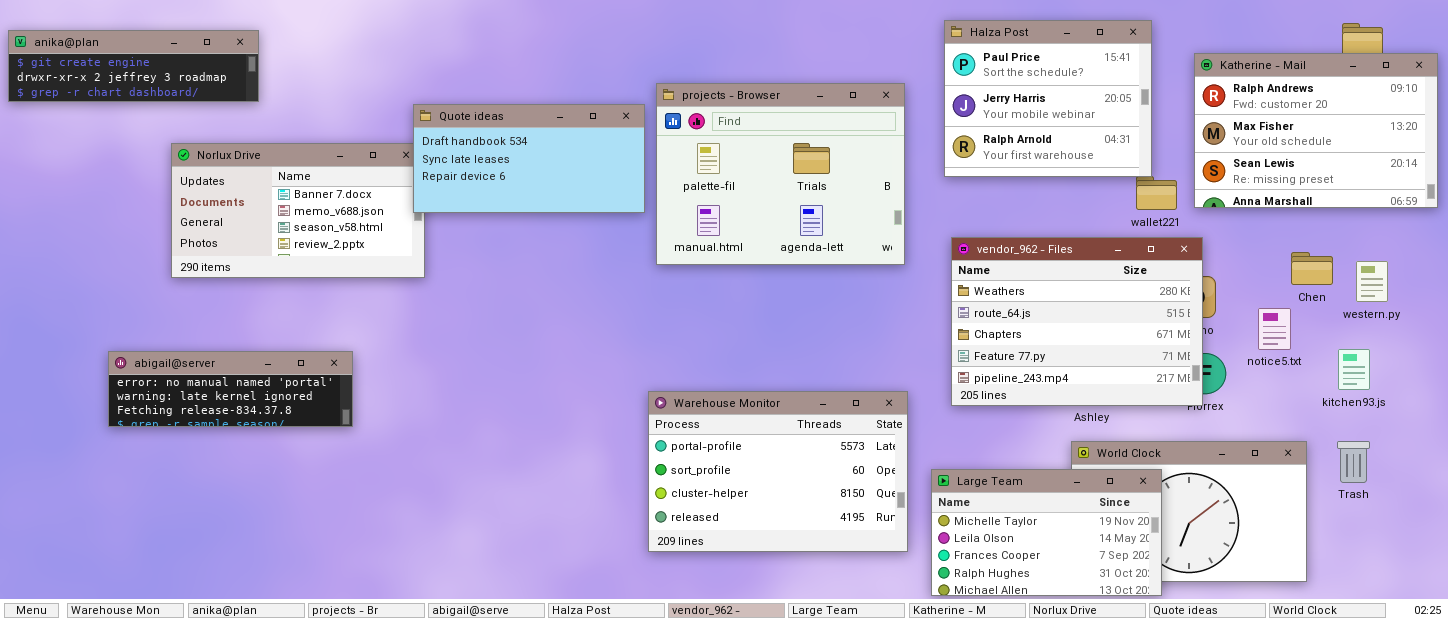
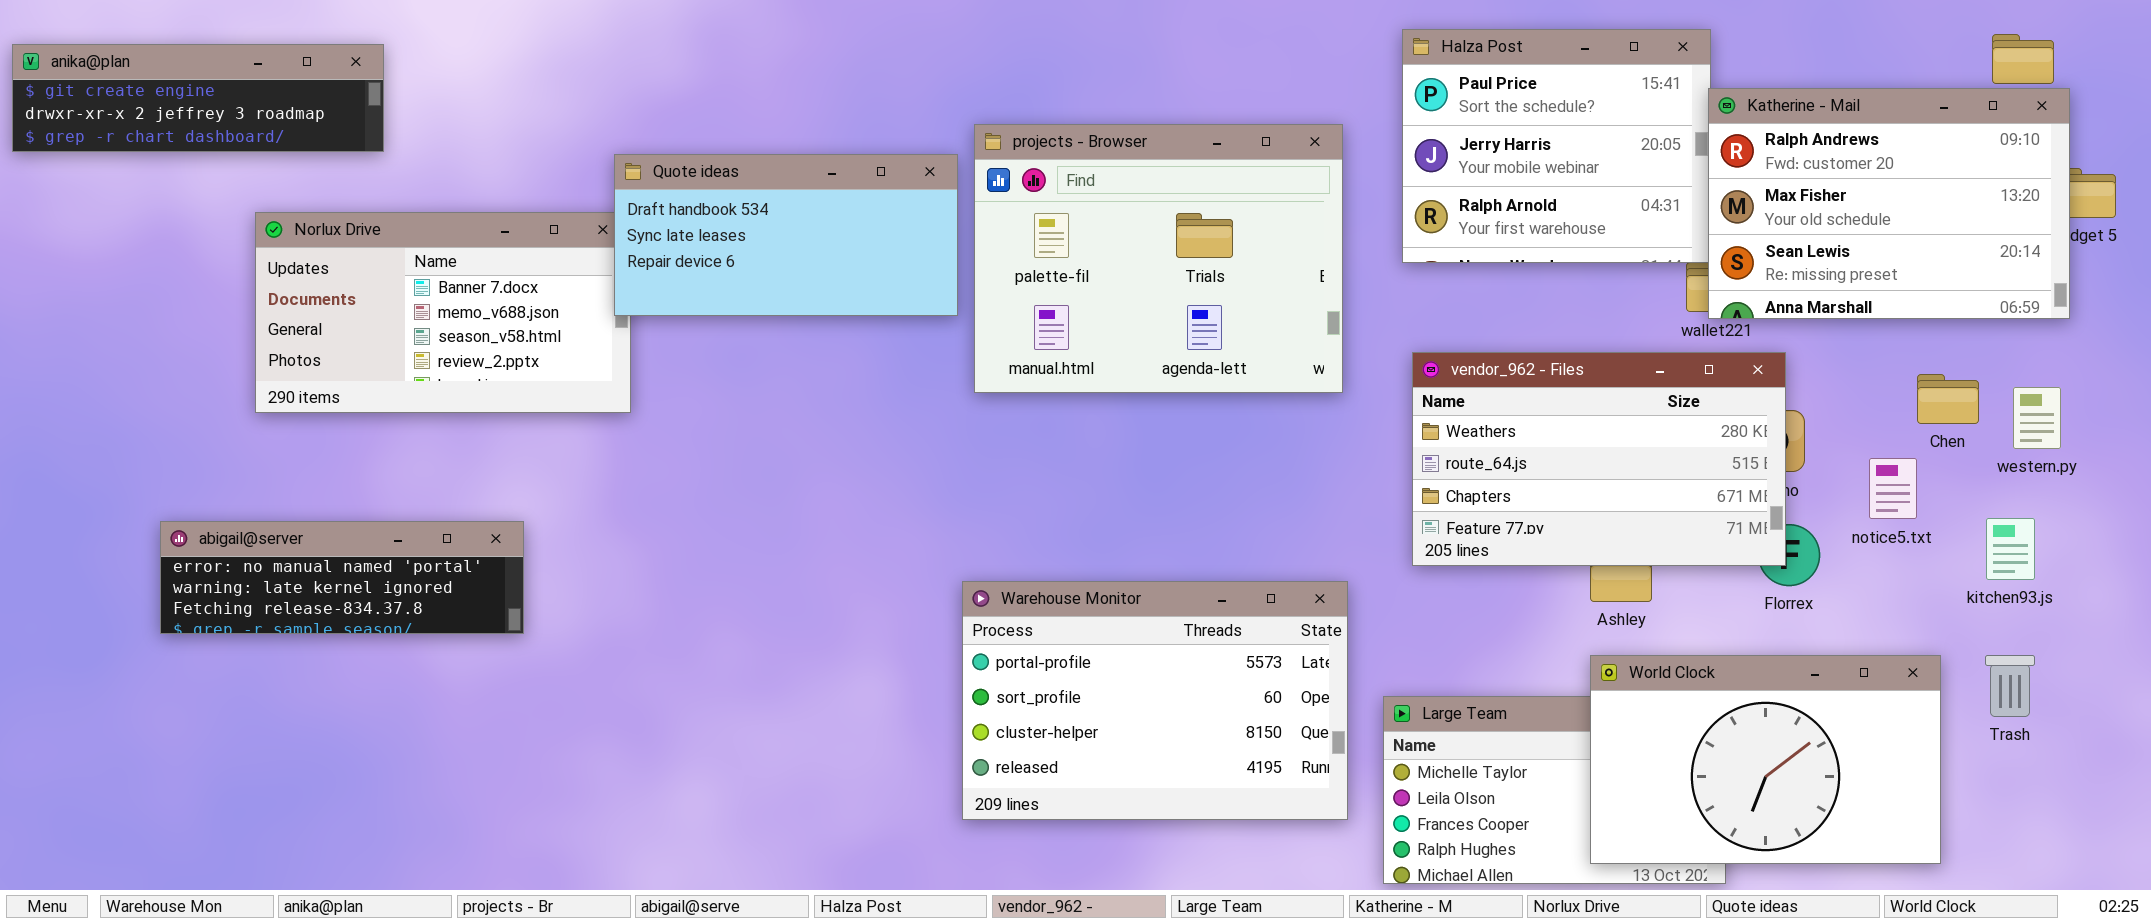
Katherine - Mail: [1194,53,1438,208] -> [1708,88,2070,319], moved
vendor_962 - Files: [951,237,1203,406] -> [1412,352,1786,566], resized
World Clock: [1071,441,1307,582] -> [1590,655,1941,864], raised

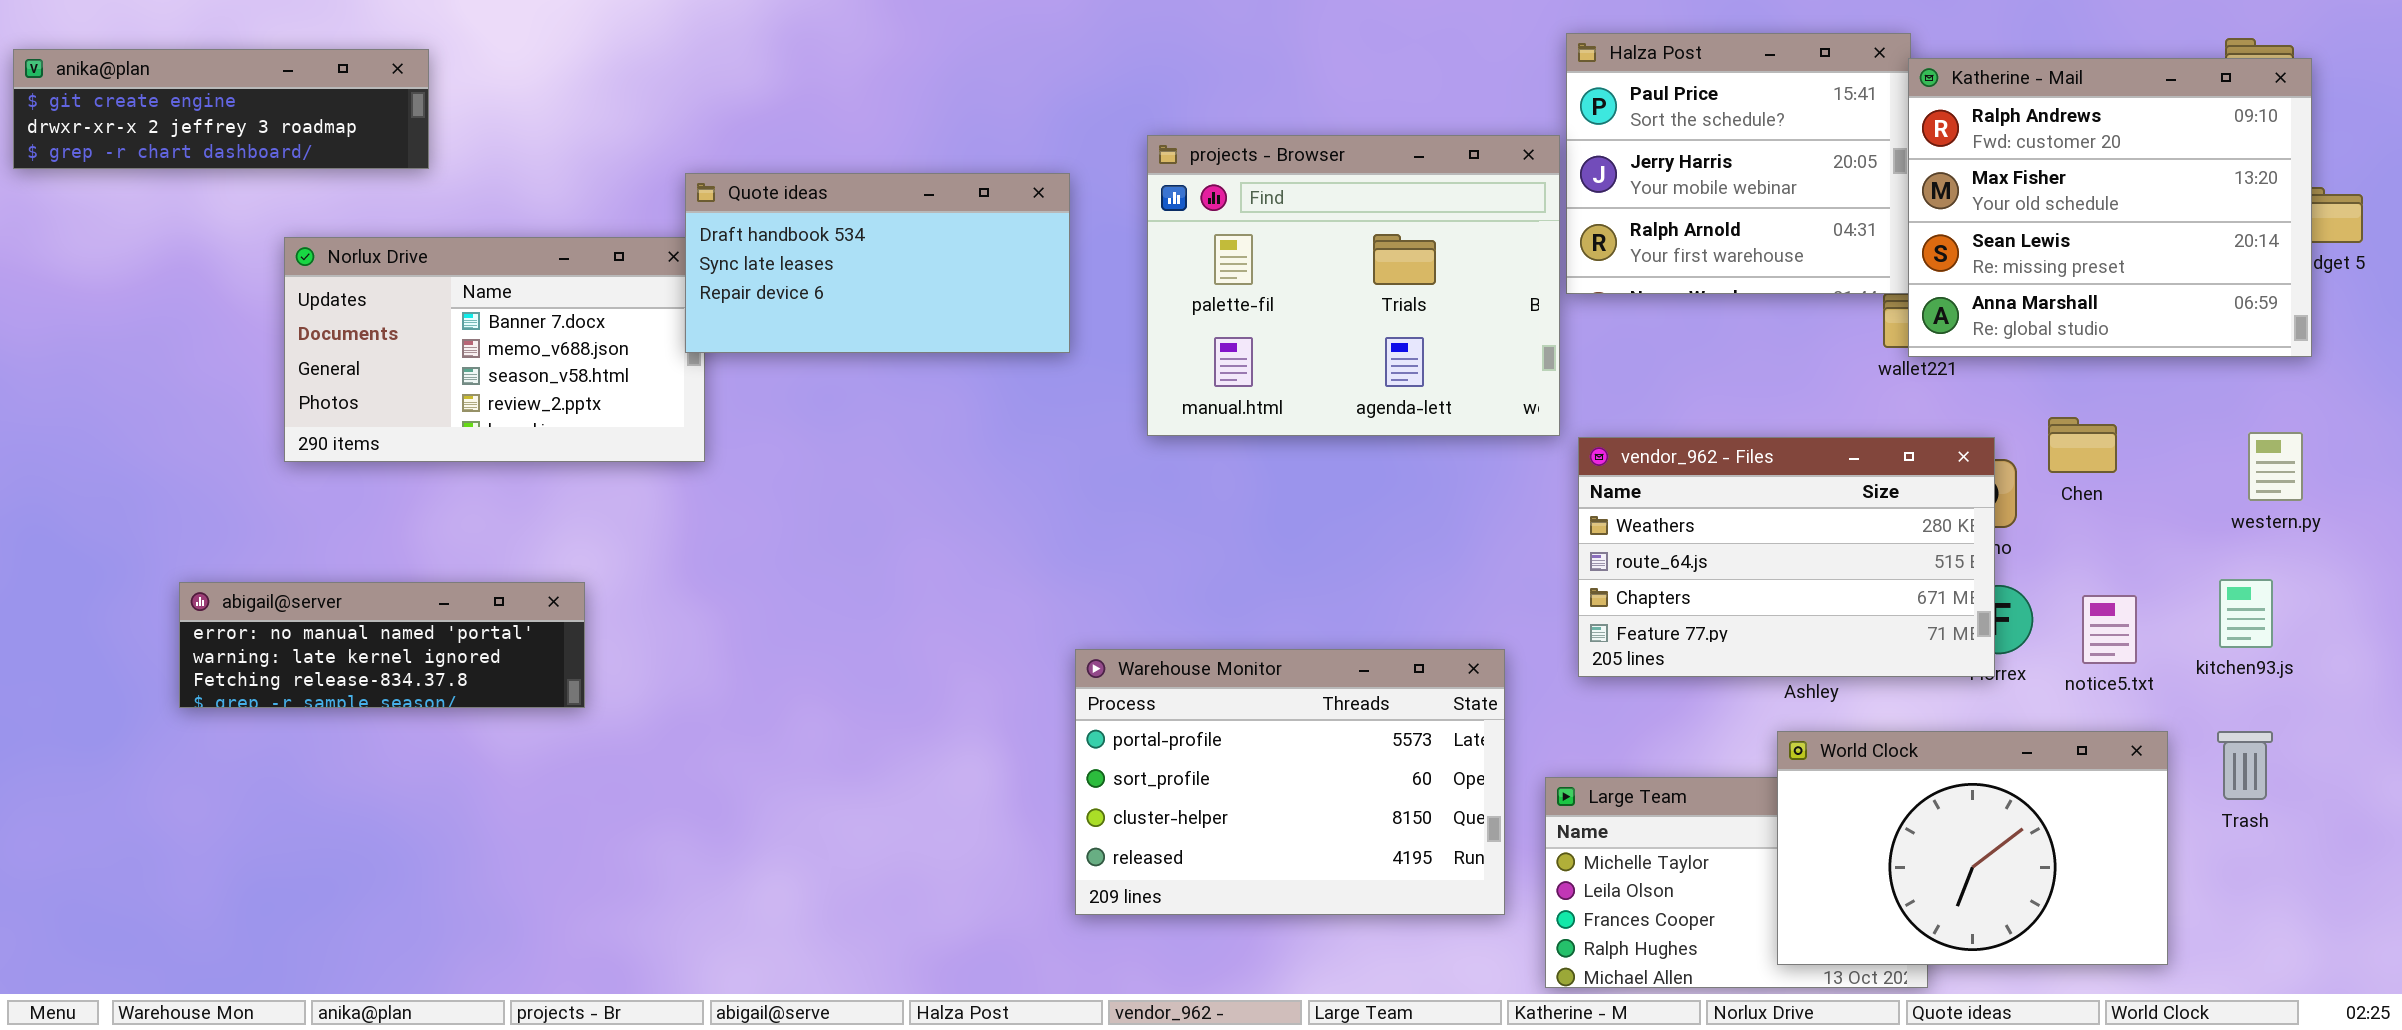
Katherine - Mail: [1708,88,2070,319] -> [1908,58,2312,357], resized
projects - Browser: [974,124,1343,393] -> [1147,135,1560,436], moved
vendor_962 - Files: [1412,352,1786,566] -> [1578,437,1995,677], moved
Chen: [1917,374,1979,424] -> [2048,417,2117,473], moved
notice5.txt: [1869,458,1917,519] -> [2082,595,2137,664], moved

